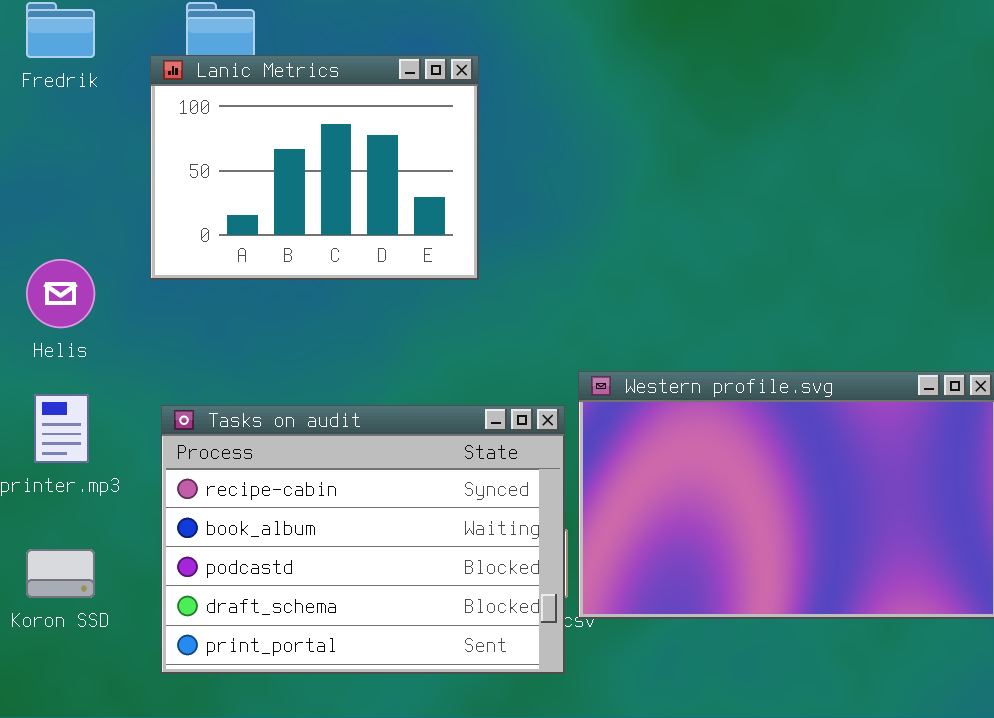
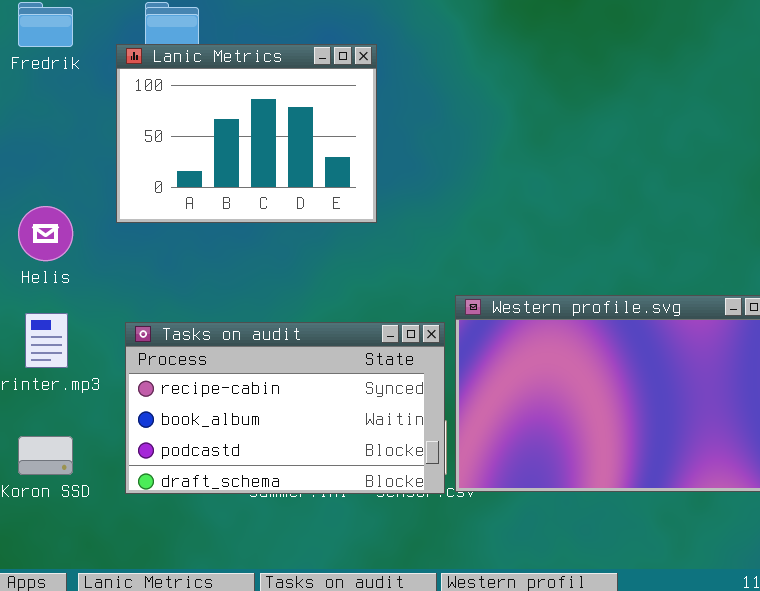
Tasks on audit: [161,405,565,674] -> [125,322,445,494], resized

